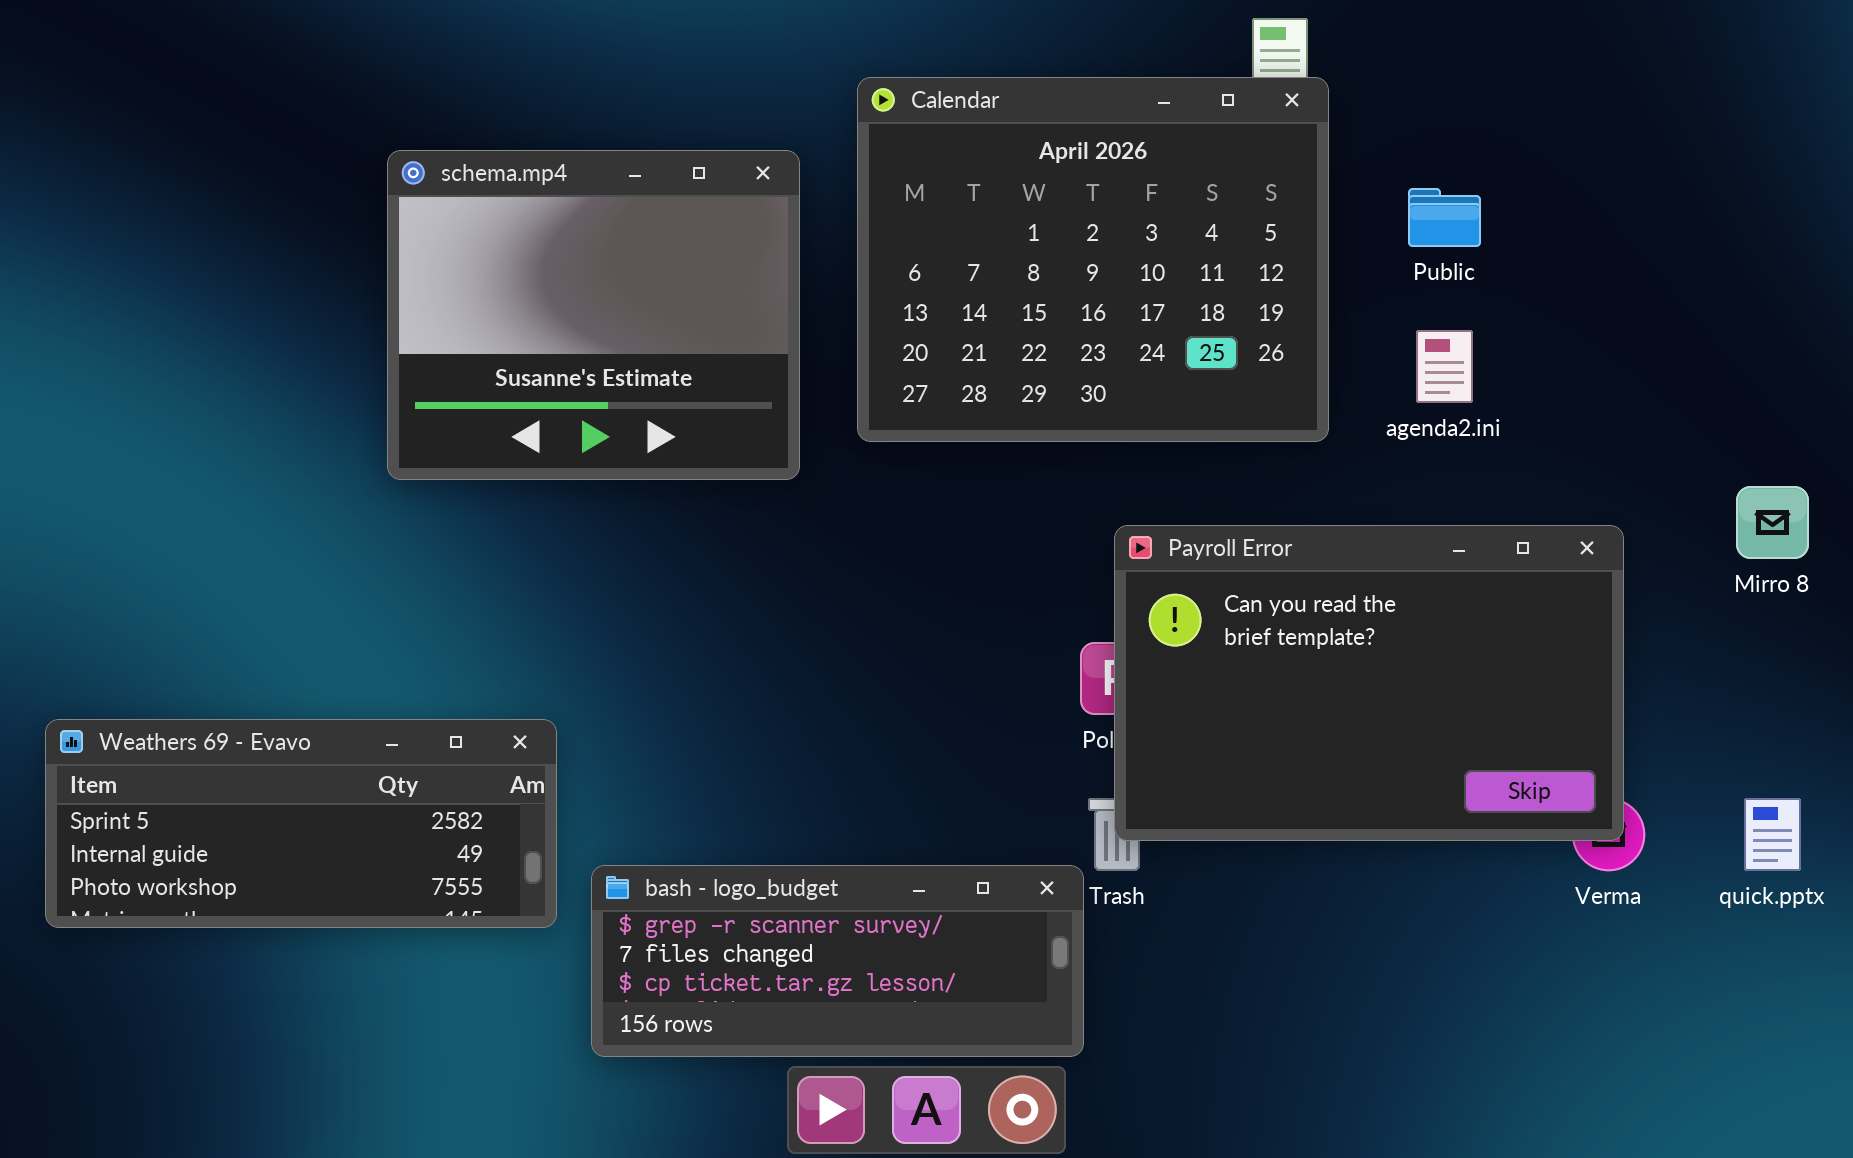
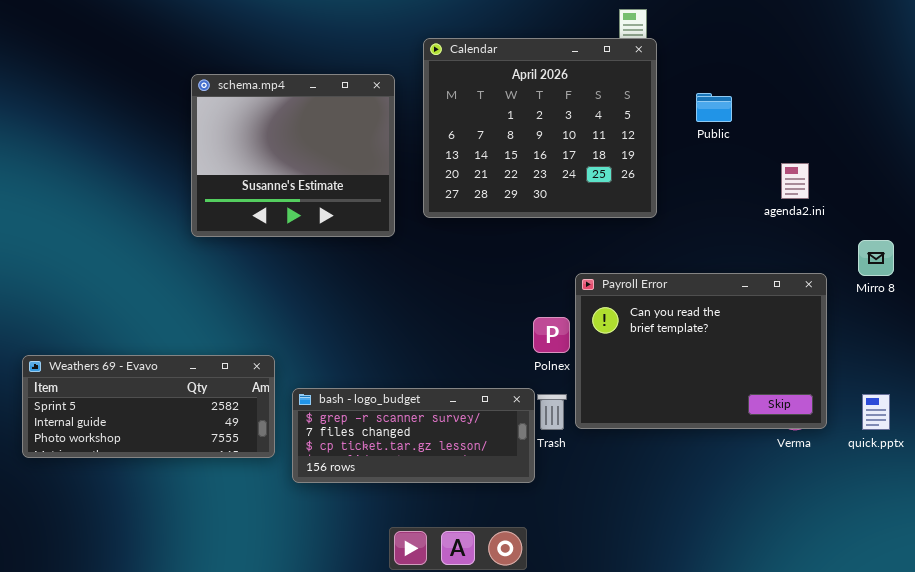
agenda2.ini: [1416,330,1473,403] -> [781,163,809,199], moved
Payroll Error: [1114,525,1624,841] -> [575,273,827,429], moved
bash - logo_budget: [591,865,1084,1057] -> [292,388,535,483], moved

